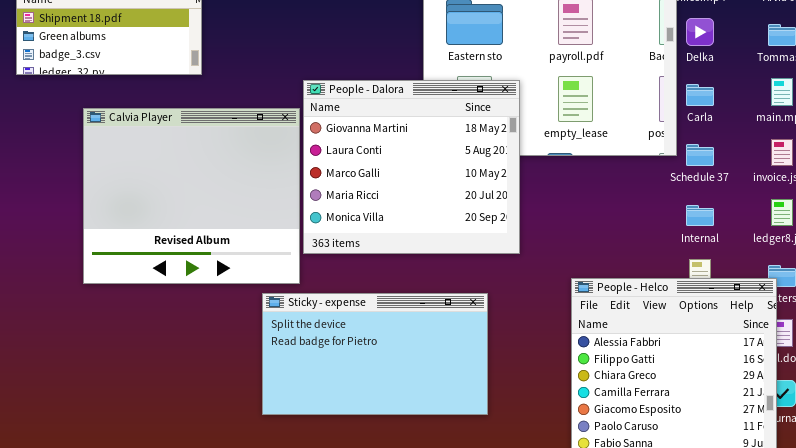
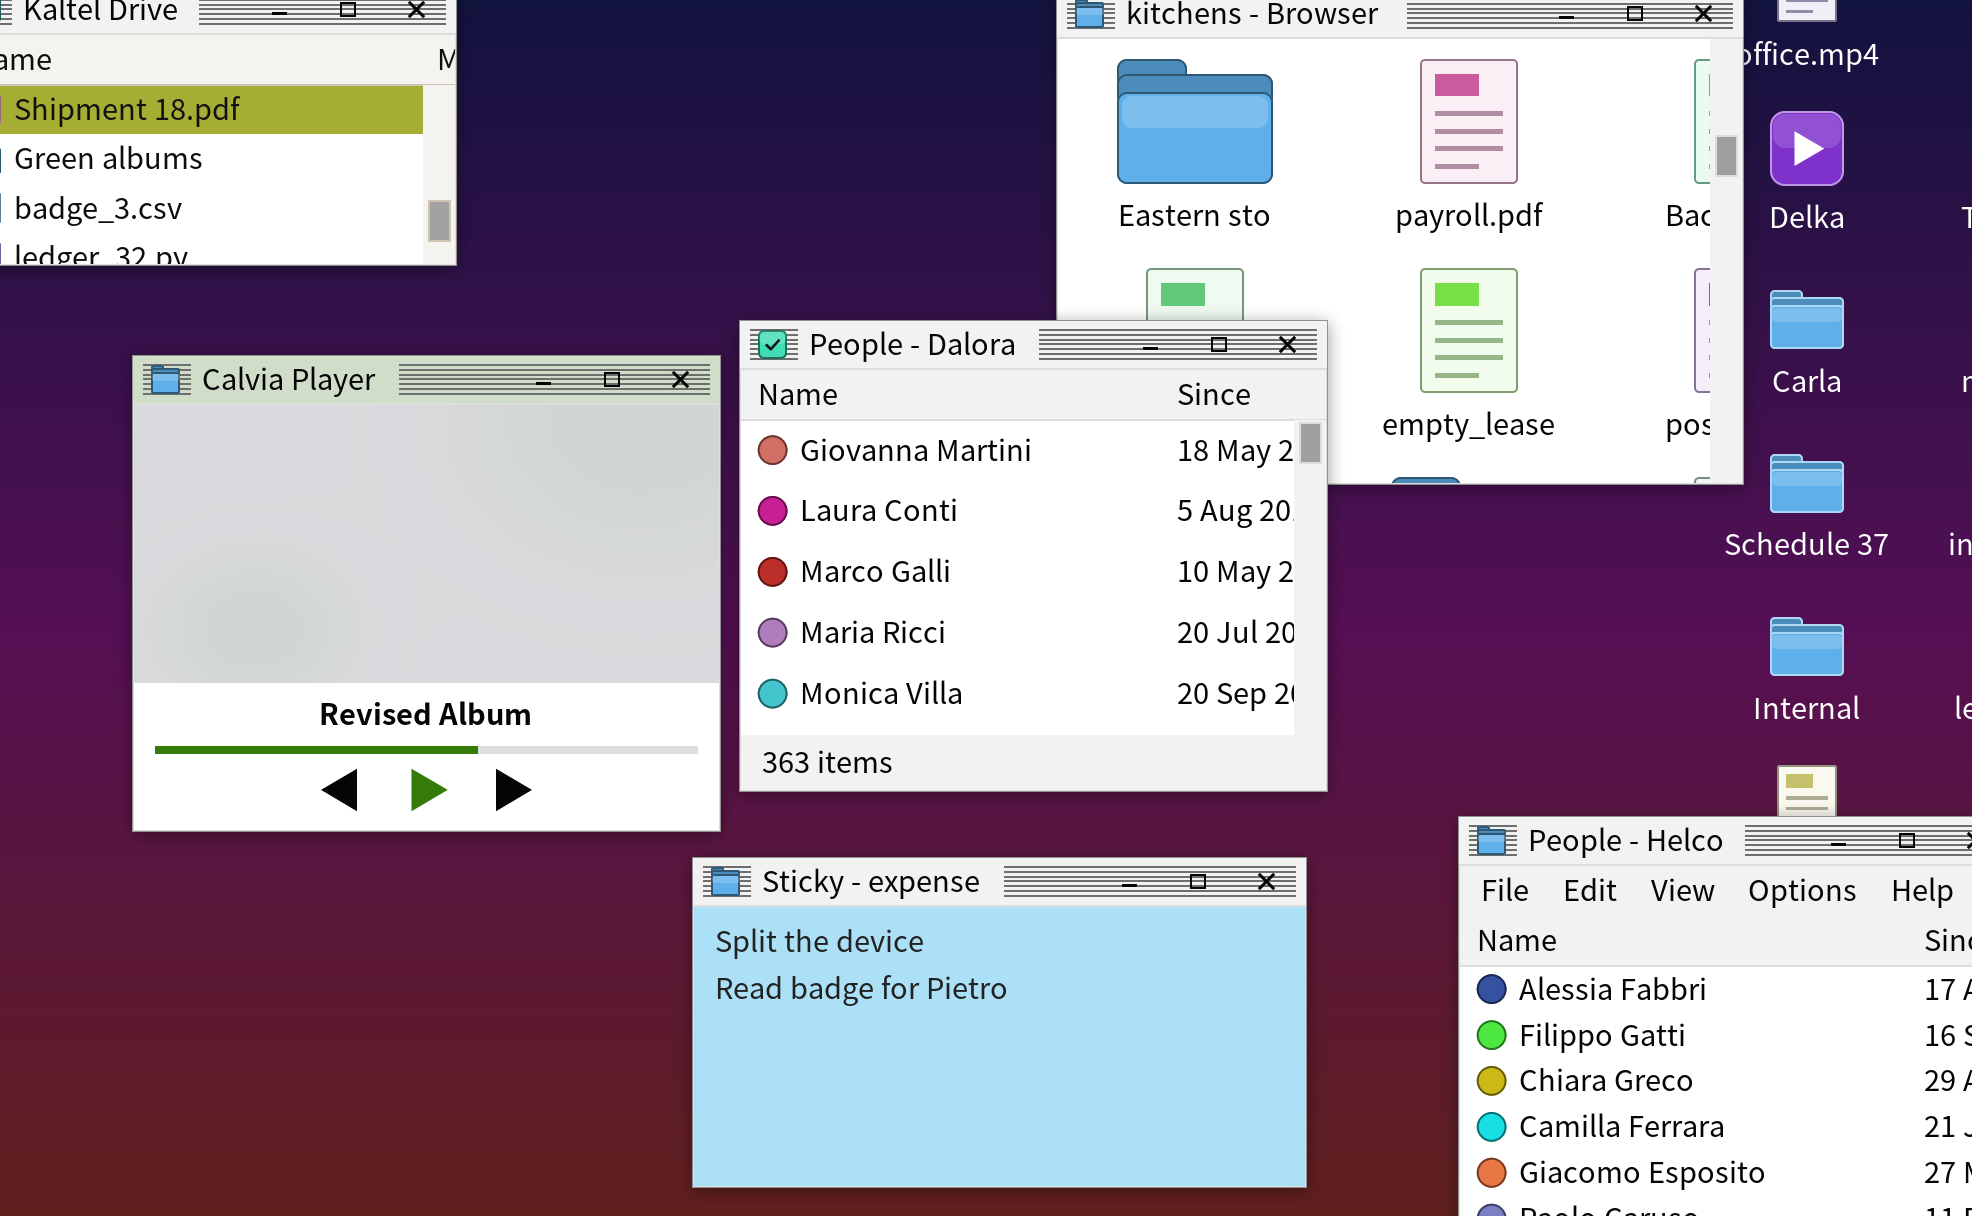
People - Dalora: [303,80,520,254] -> [739,320,1328,792], moved
Sticky - expense: [262,293,488,415] -> [692,857,1307,1188], moved

